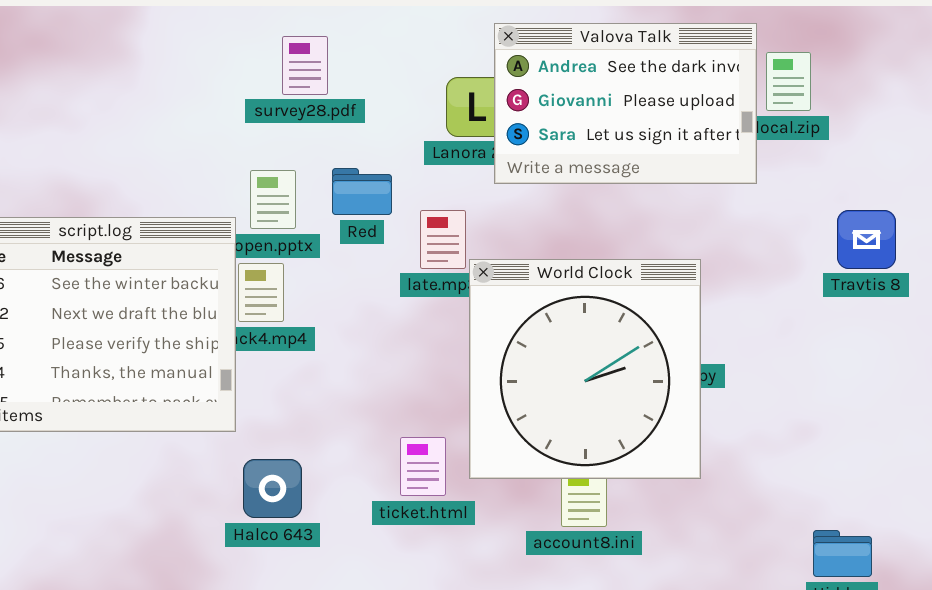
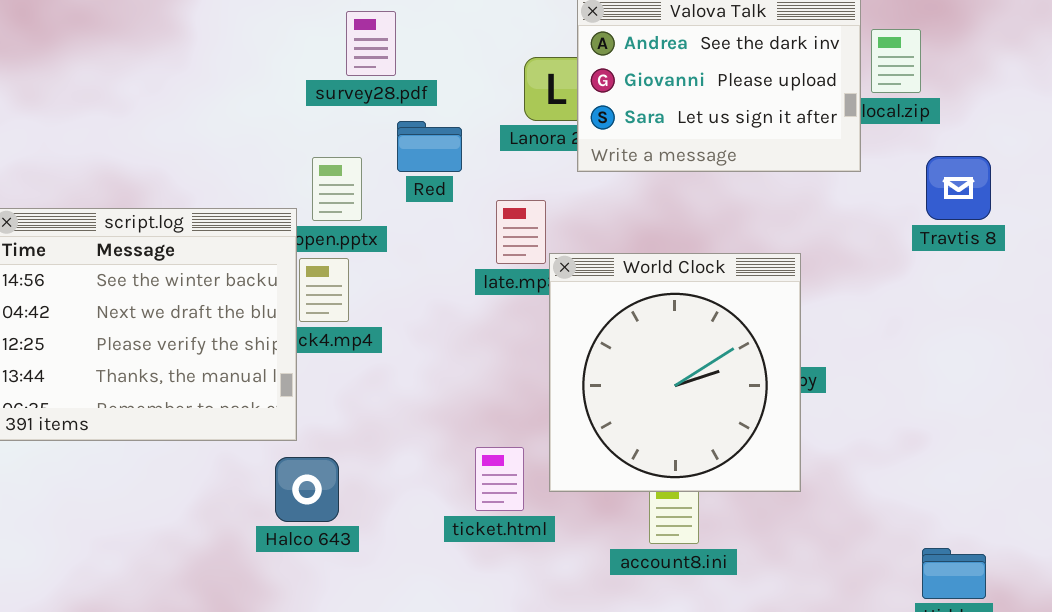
Red: [332,168,392,215] -> [397,121,462,172], moved
Travtis 8: [837,210,896,269] -> [926,156,991,220], moved
Halco 643: [243,459,302,518] -> [275,457,339,522], moved

